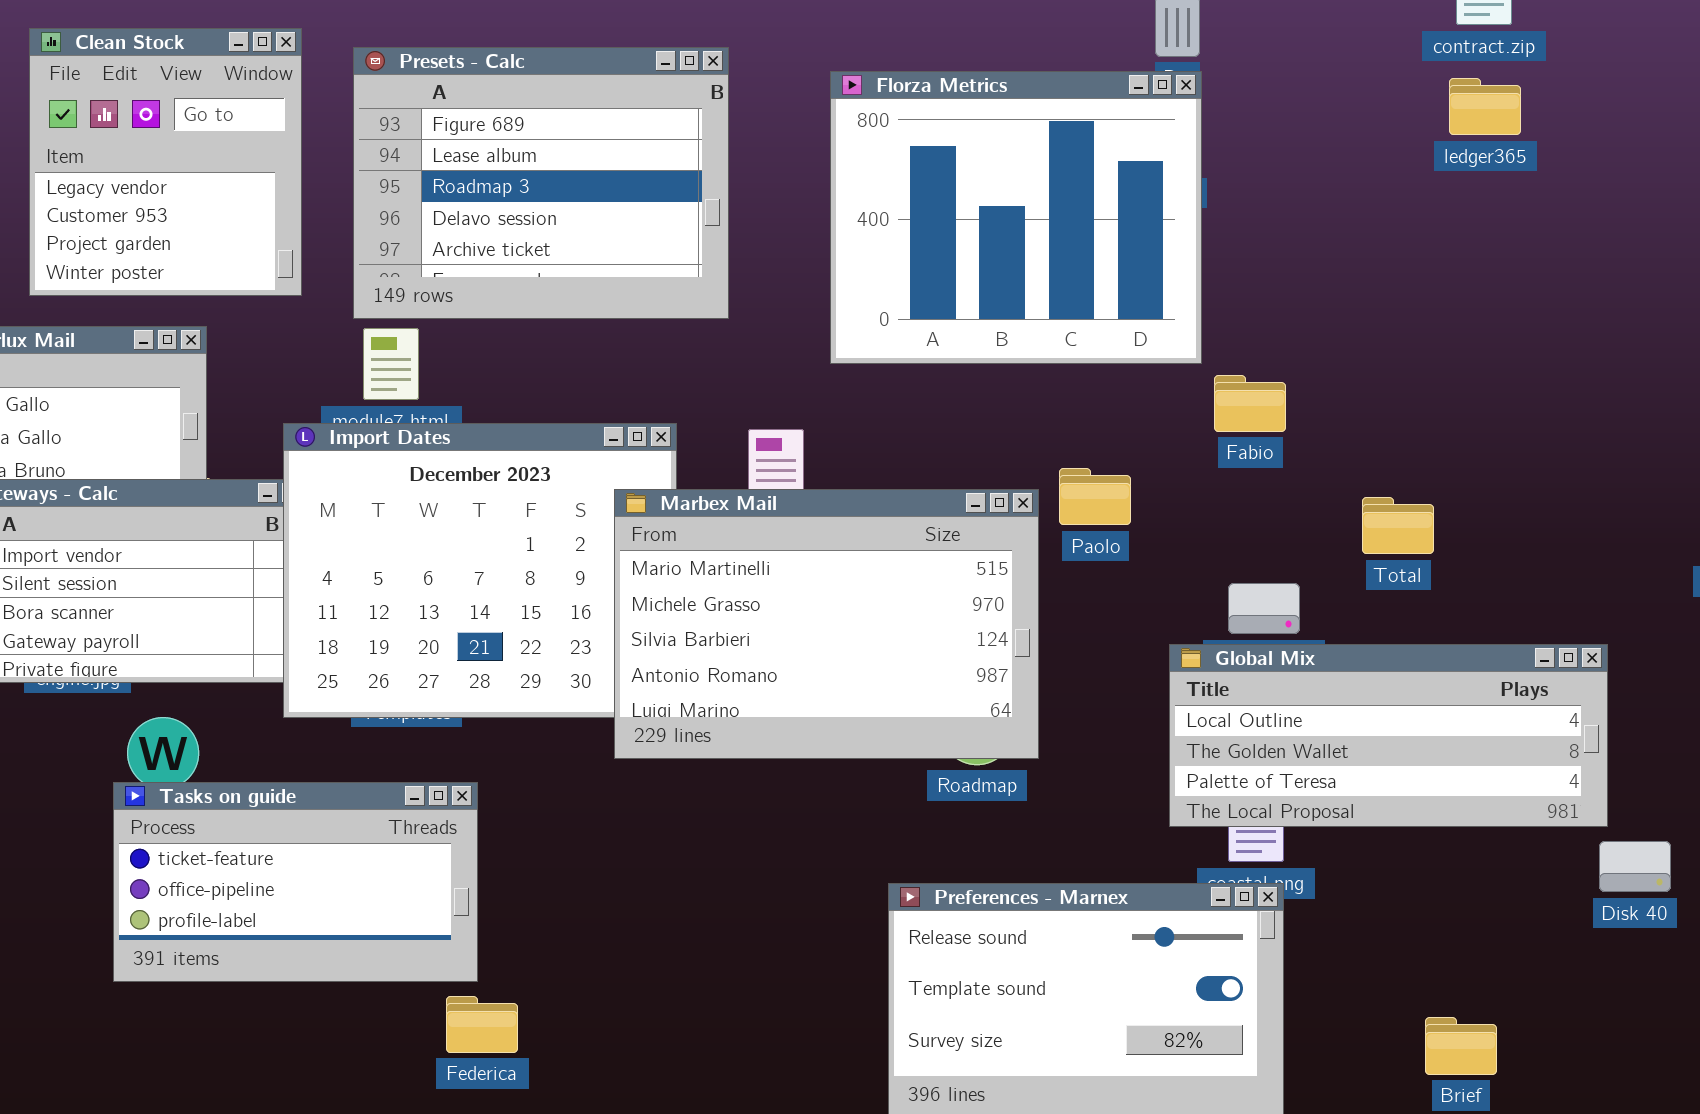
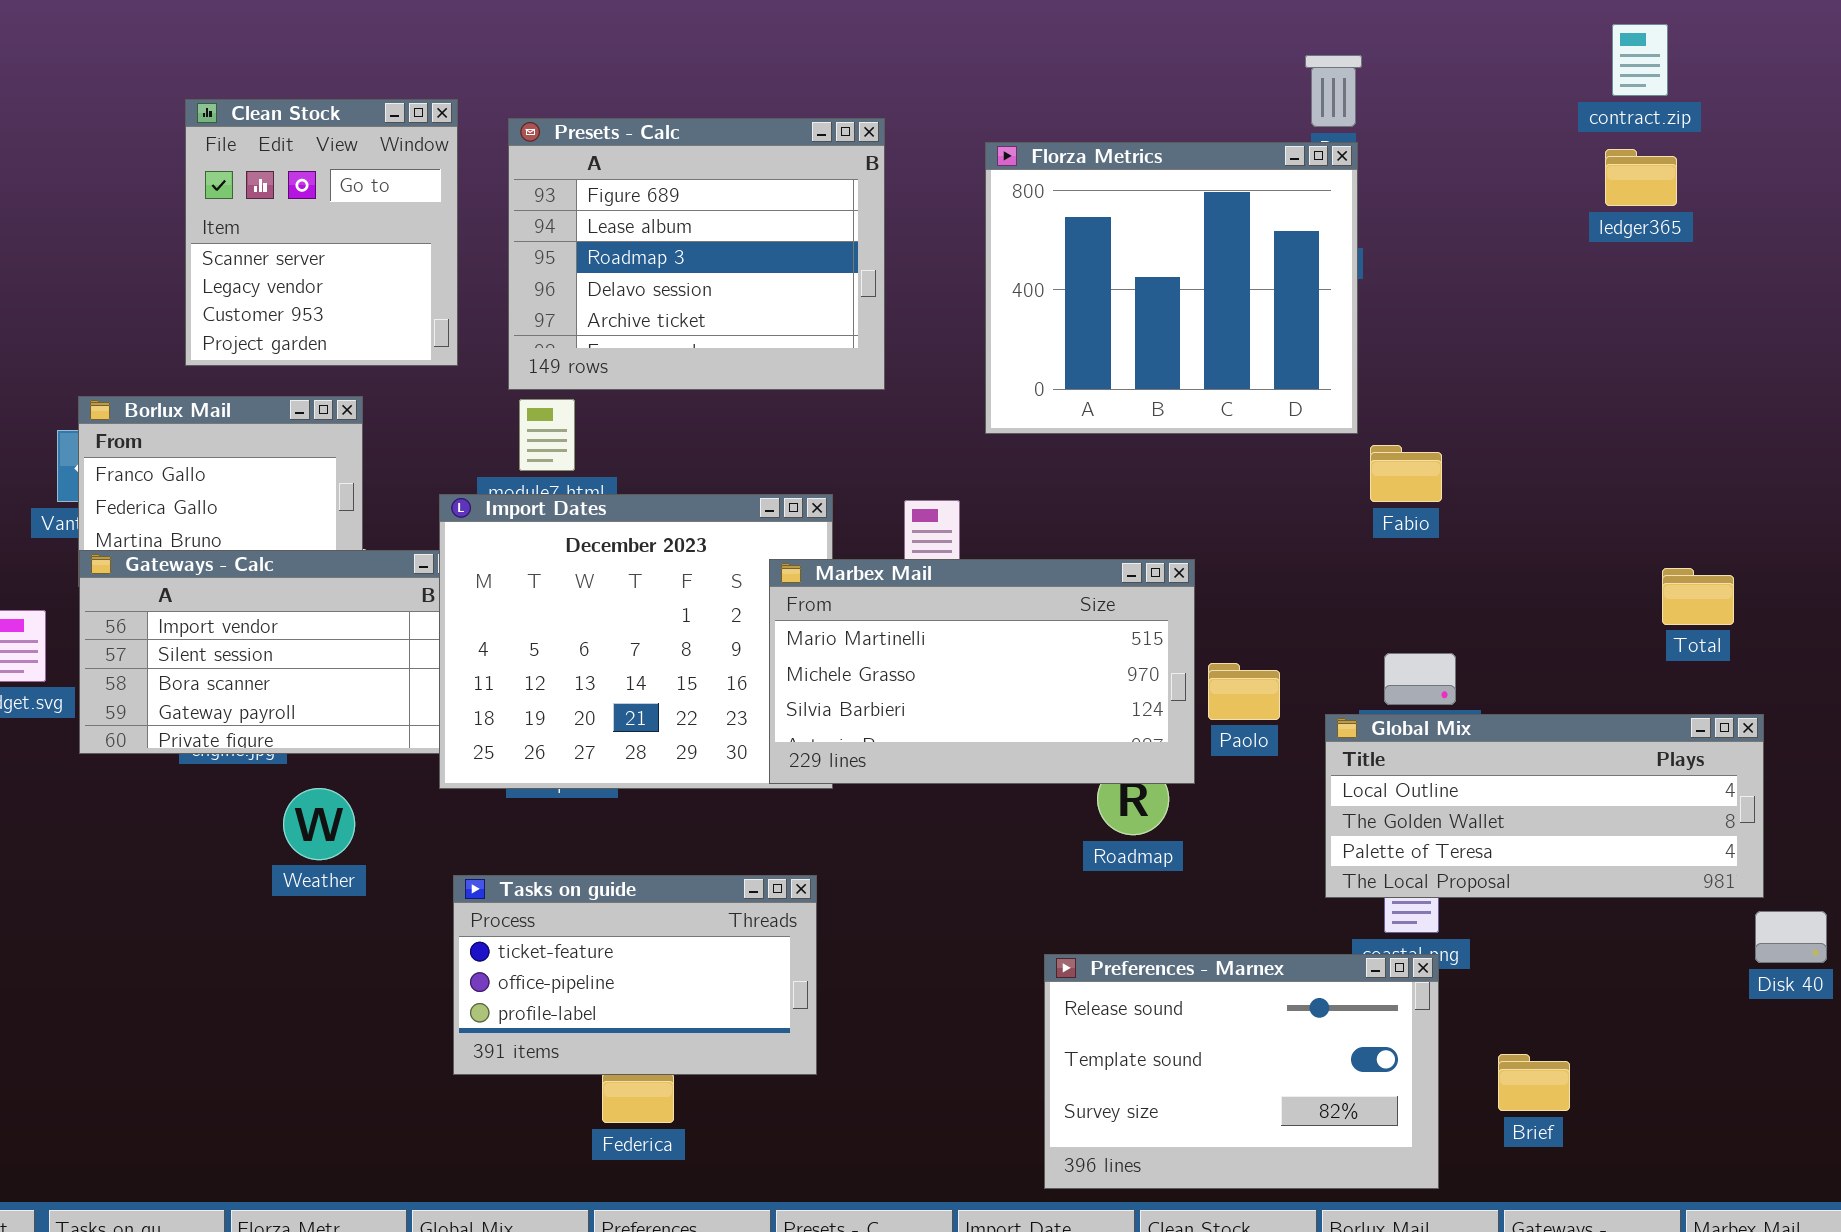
Clean Stock: [29,28,302,296] -> [185,99,458,366], scrolled up 1 row
Paolo: [1059,468,1131,525] -> [1208,663,1280,720], moved
Marbex Mail: [614,489,1039,759] -> [769,559,1195,784], resized
Total: [1362,497,1434,554] -> [1662,568,1734,625], moved
Tasks on guide: [113,782,478,982] -> [453,875,817,1075], moved
Brief: [1425,1017,1497,1075] -> [1498,1054,1570,1111], moved

